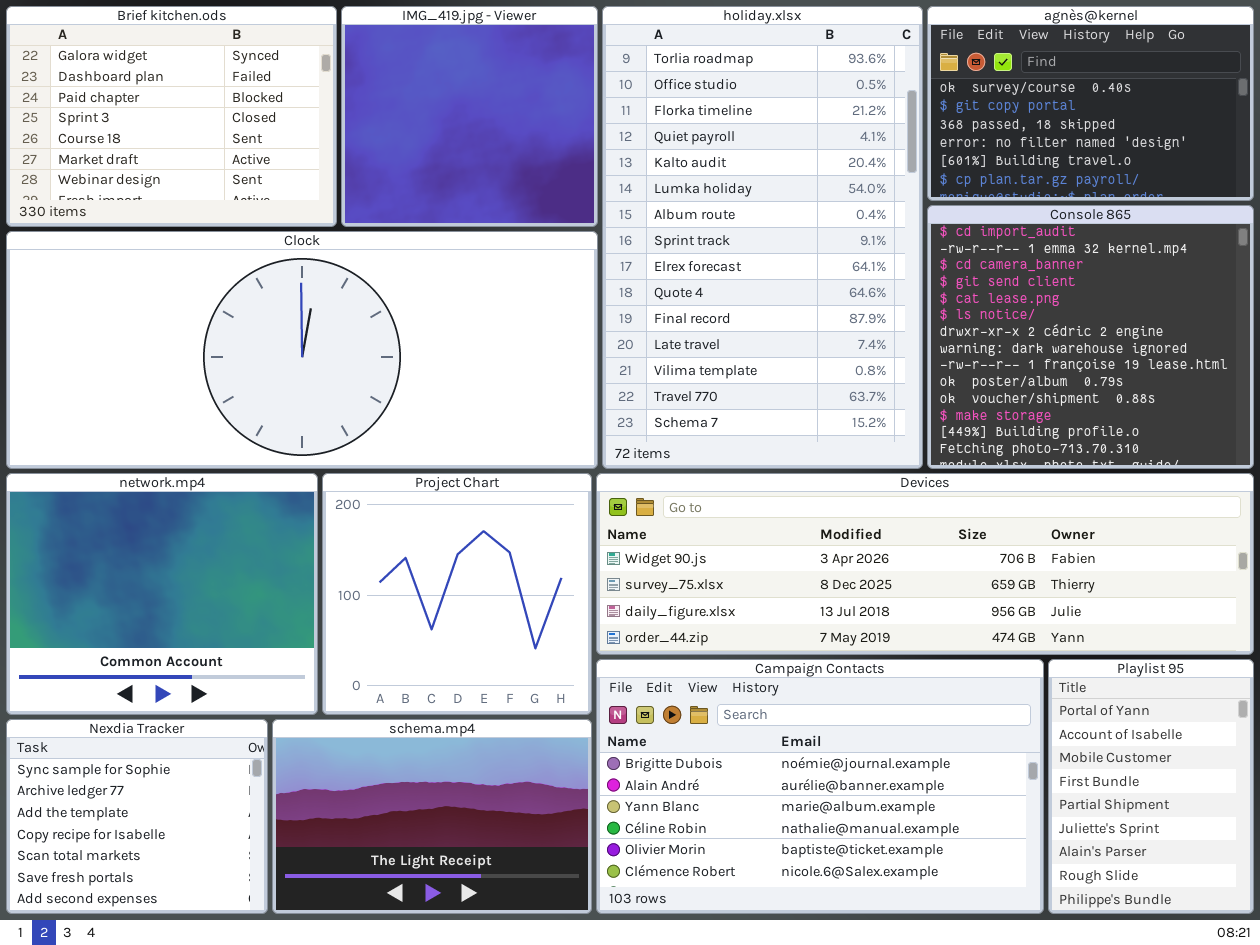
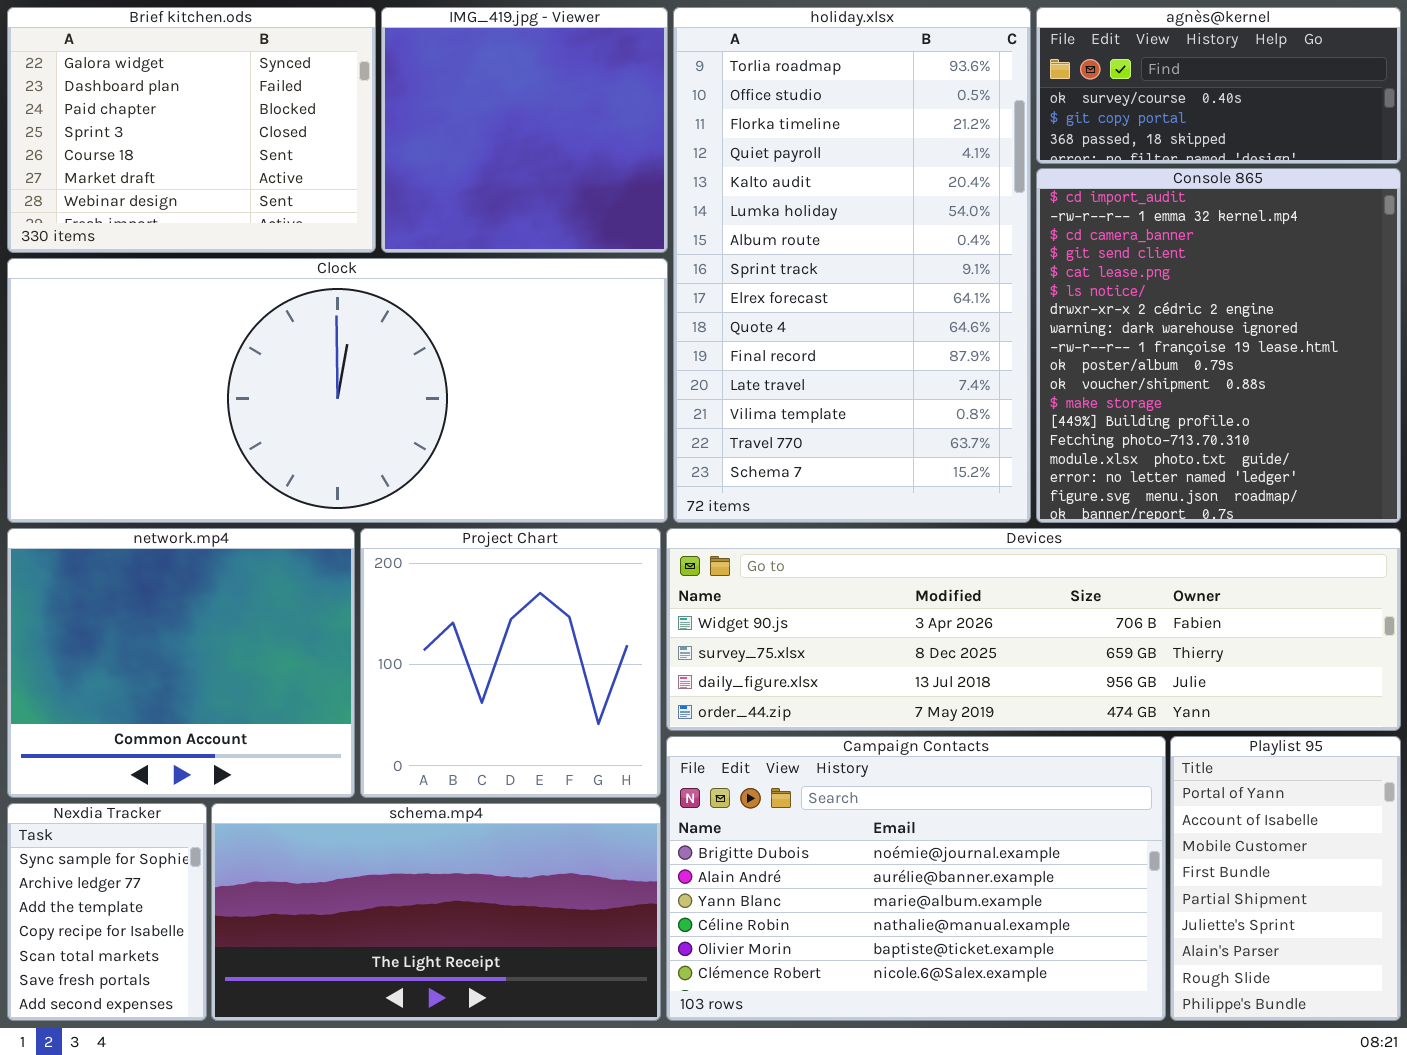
agnès@kernel: [927,6,1254,201] -> [1036,7,1401,164], resized
Console 865: [927,205,1254,469] -> [1036,168,1401,523], resized
Nexdia Tracker: [6,719,268,914] -> [7,803,207,1021], resized
schema.mp4: [272,719,592,914] -> [211,803,661,1021], resized

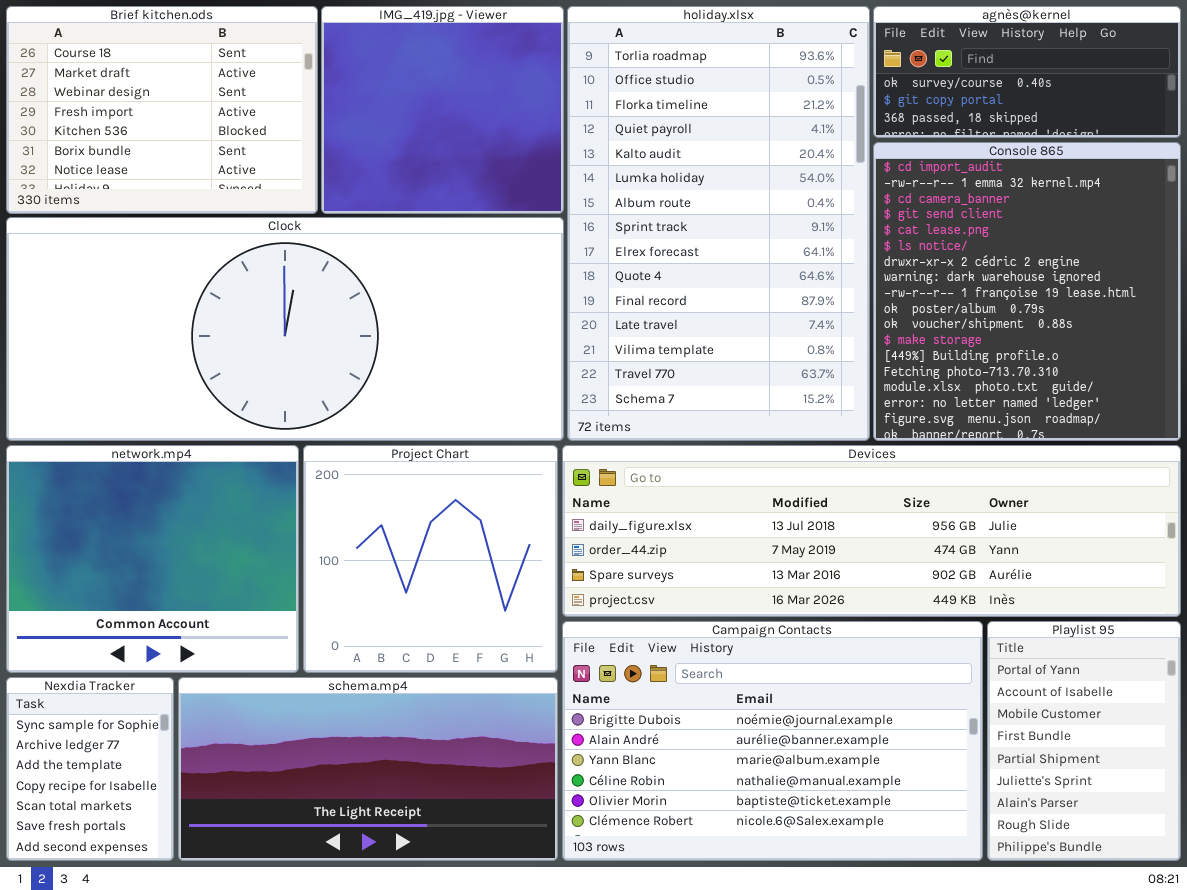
Brief kitchen.ods: [7,7,376,253] -> [6,6,318,214], scrolled down 4 rows
Devices: [666,528,1401,731] -> [562,445,1181,617], scrolled down 2 rows

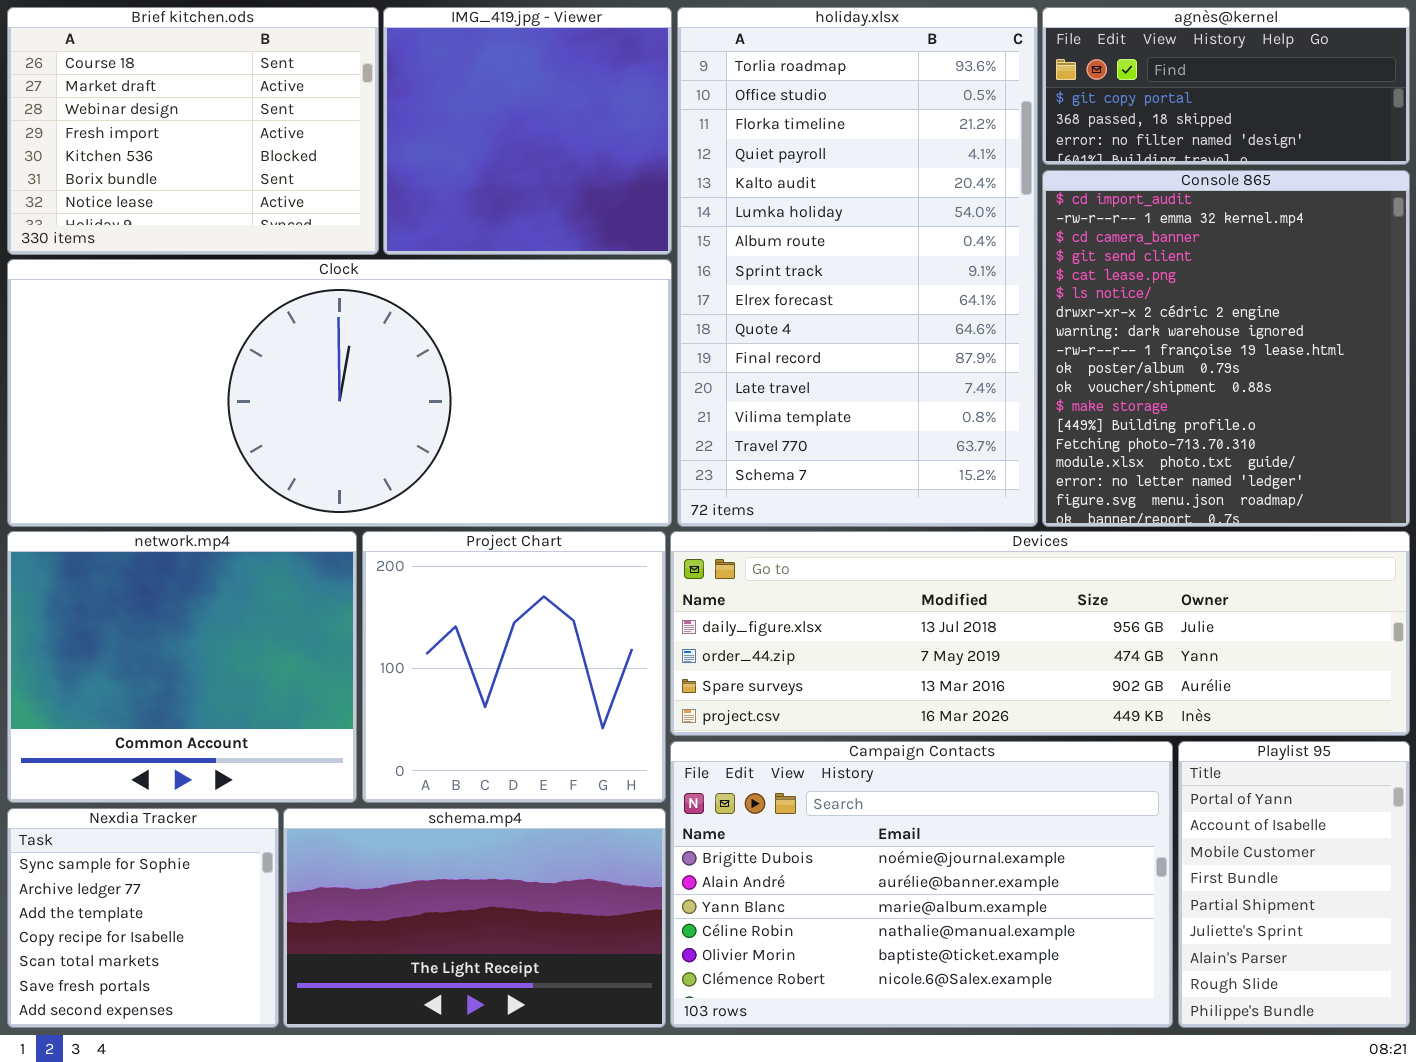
agnès@kernel: [873,6,1181,138] -> [1042,7,1410,165], scrolled down 1 row
Nexdia Tracker: [6,677,174,861] -> [7,808,279,1028], resized
schema.mp4: [178,677,558,861] -> [283,808,666,1028], resized

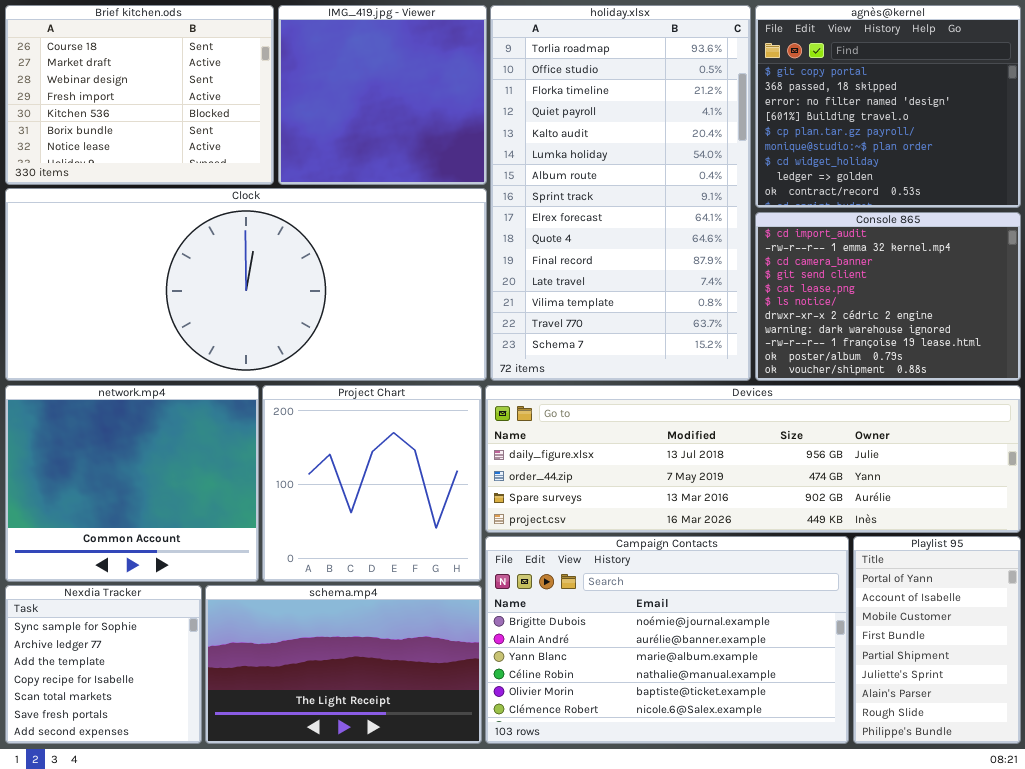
agnès@kernel: [1042,7,1410,165] -> [755,5,1021,208], resized
Console 865: [1042,170,1410,527] -> [755,212,1021,381], resized

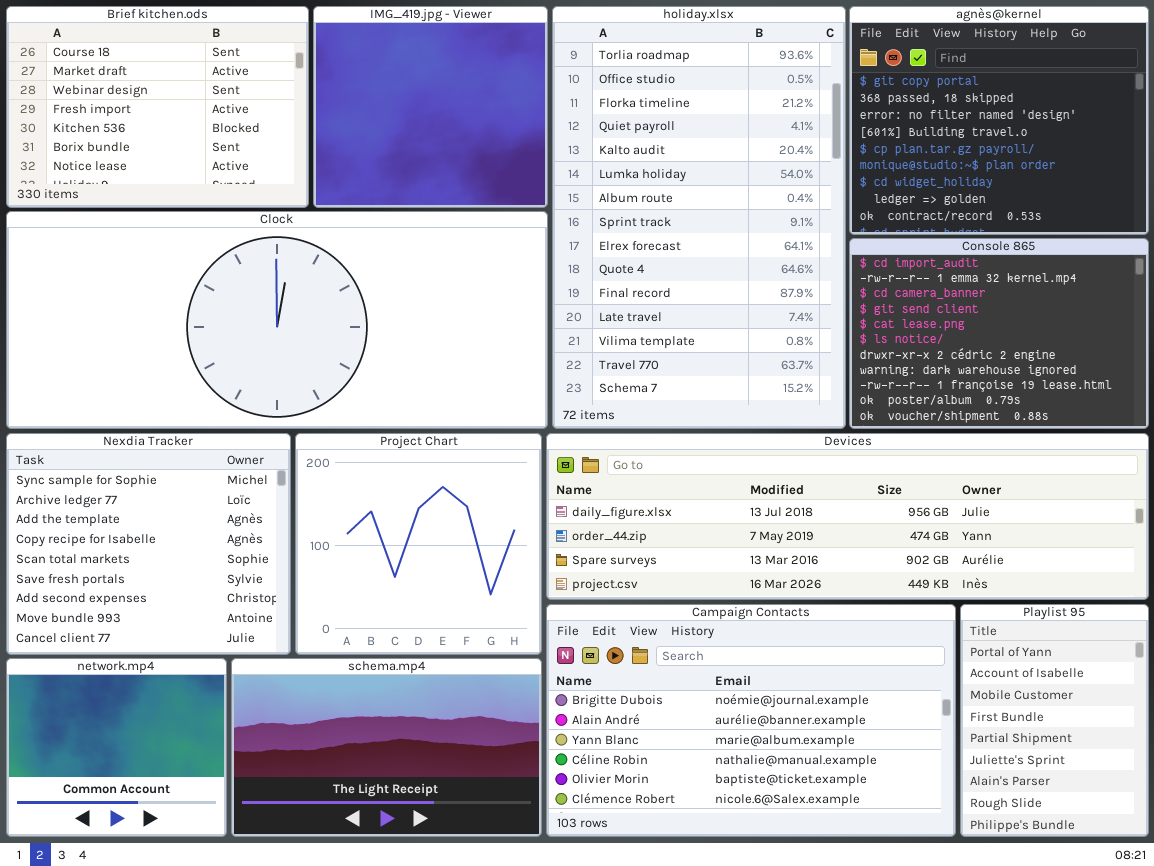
network.mp4: [5,385,259,582] -> [6,658,227,837], moved, resized
Nexdia Tracker: [5,585,202,744] -> [6,433,291,655], moved, resized

